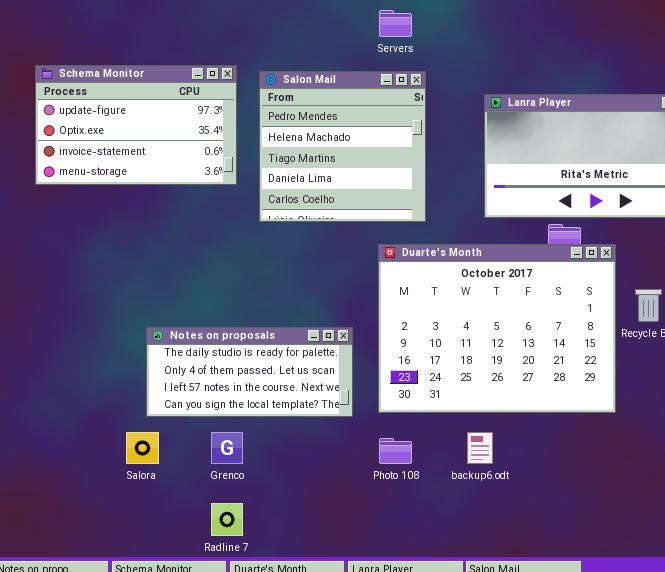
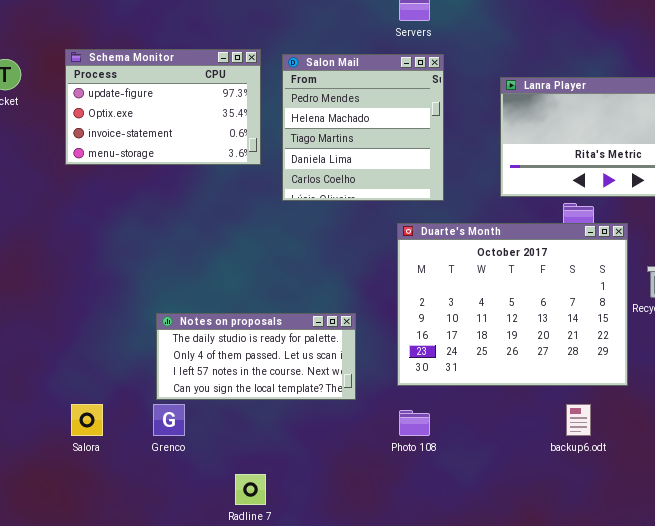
Notes on proposals: [146,327,353,417] -> [156,313,356,400], moved
Salora: [126,432,159,464] -> [71,404,103,436], moved
Grenco: [211,432,243,464] -> [153,404,185,436], moved
backup6.odt: [467,432,493,464] -> [566,404,591,436], moved

